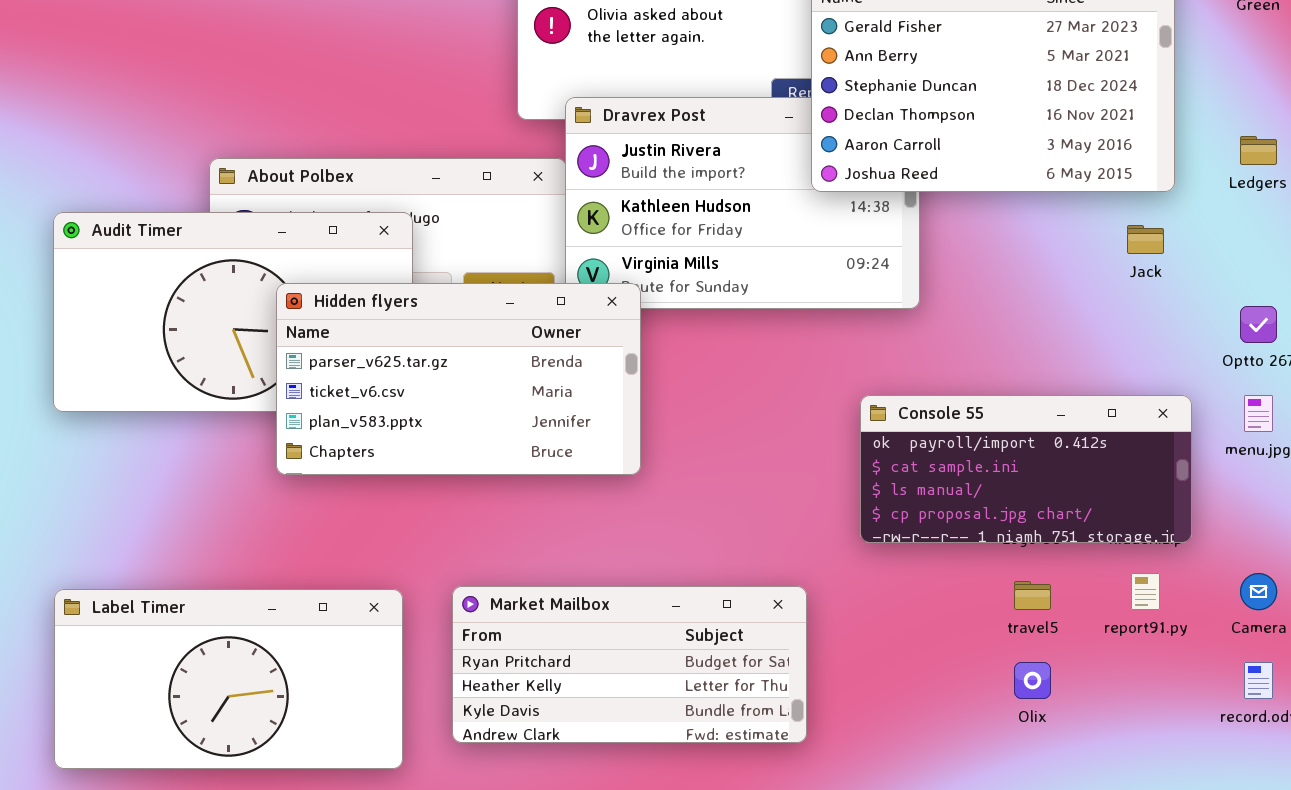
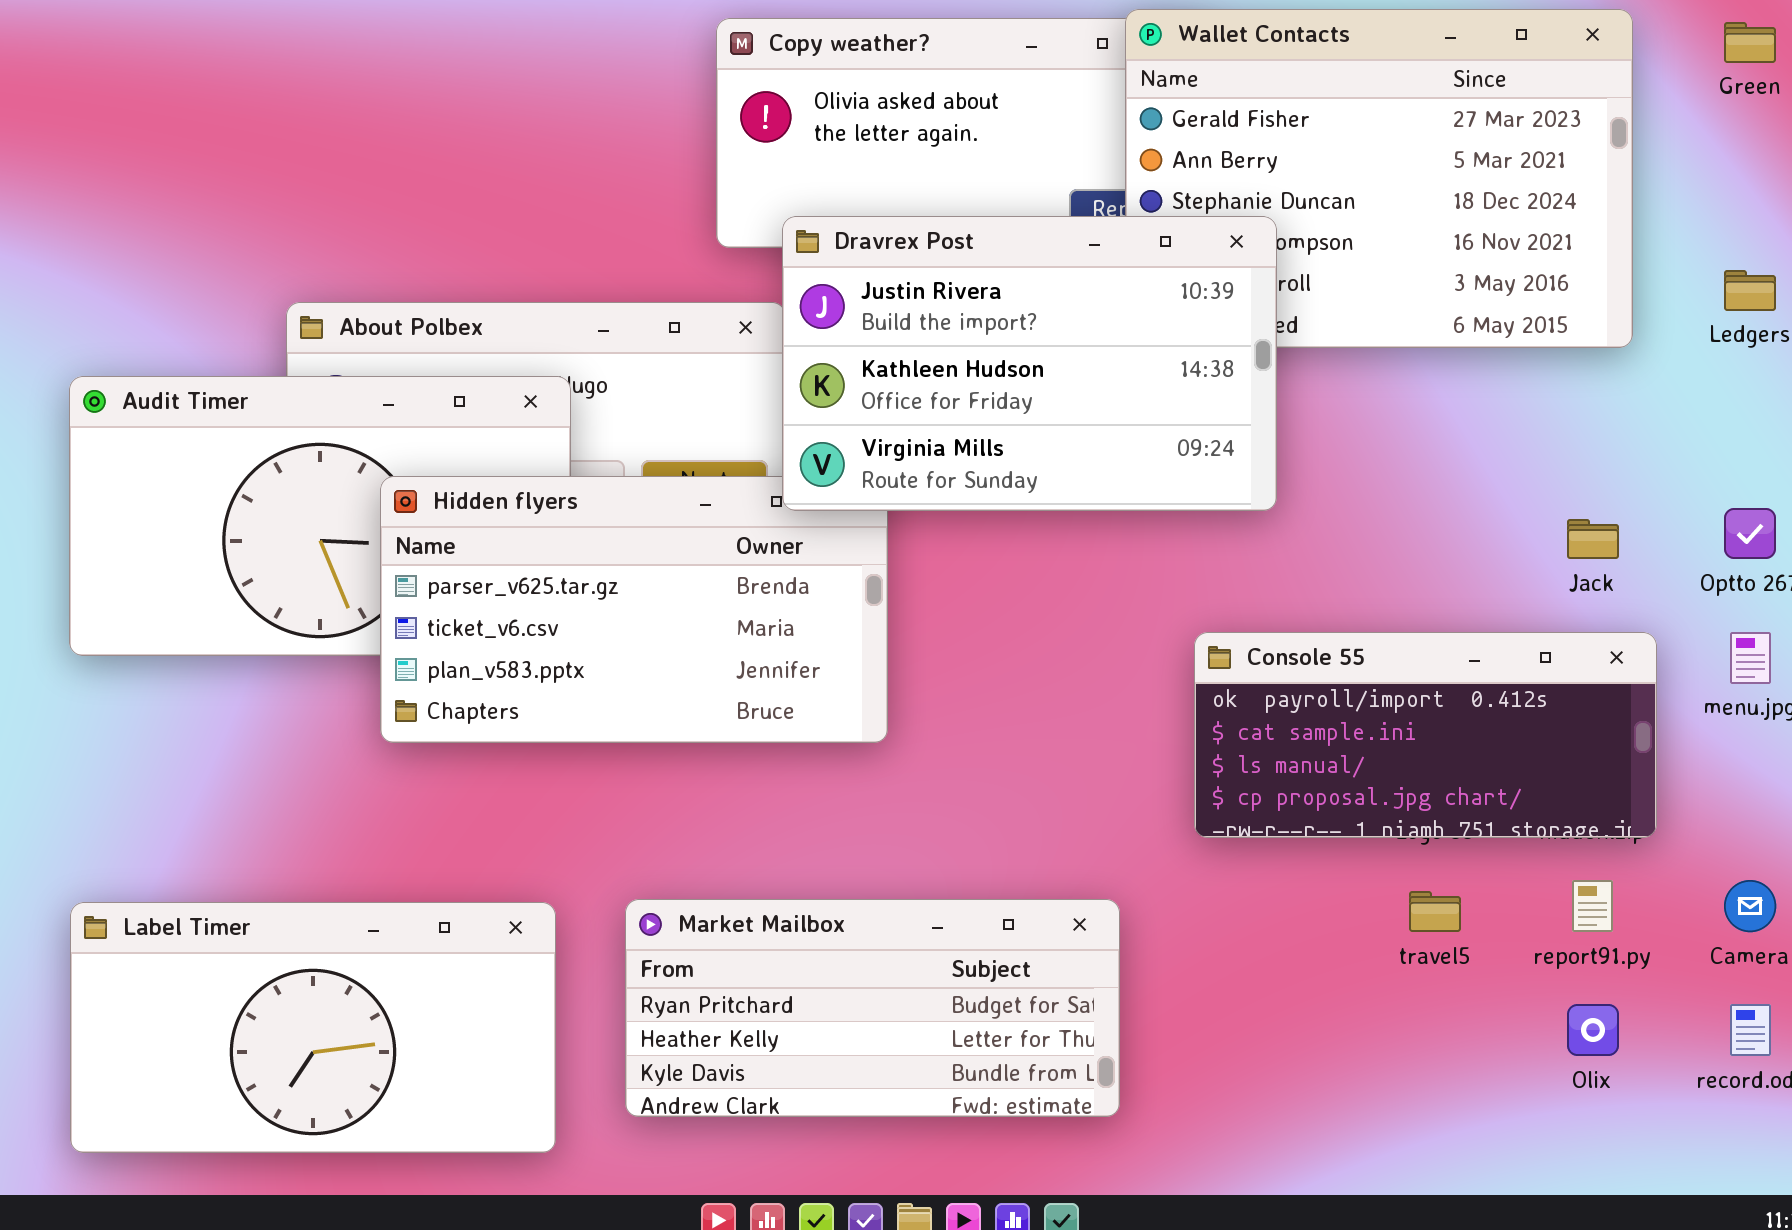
Dravrex Post: [565,97,920,309] -> [782,216,1277,511], raised
Jack: [1127,225,1164,254] -> [1567,519,1619,559], moved
Olix: [1014,662,1051,699] -> [1567,1004,1619,1056], moved

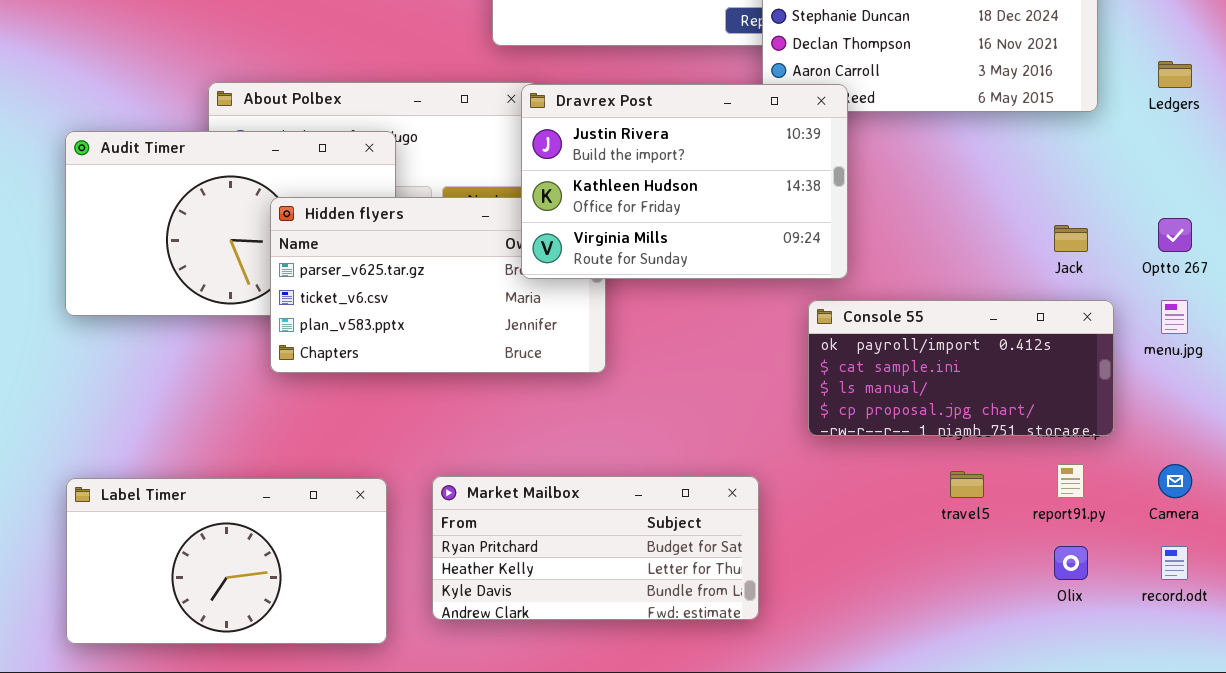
Dravrex Post: [782,216,1277,511] -> [521,84,848,279], moved

